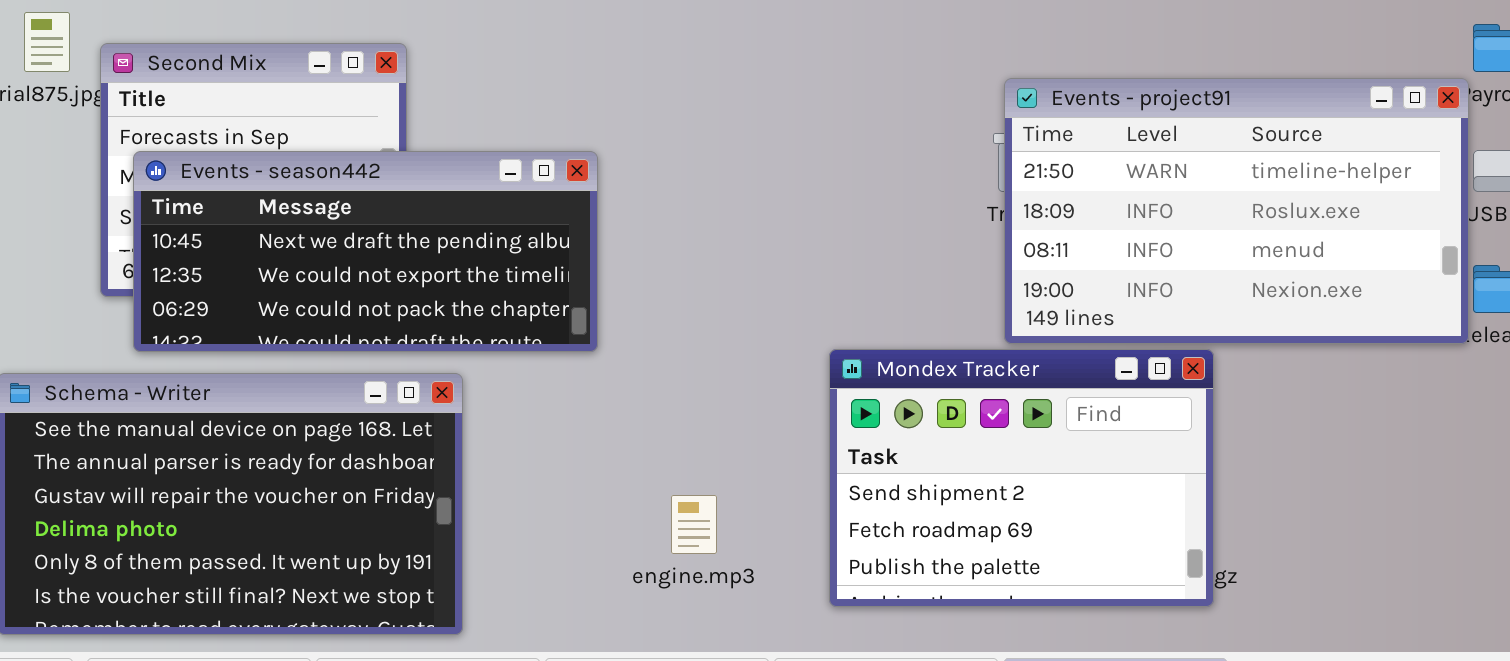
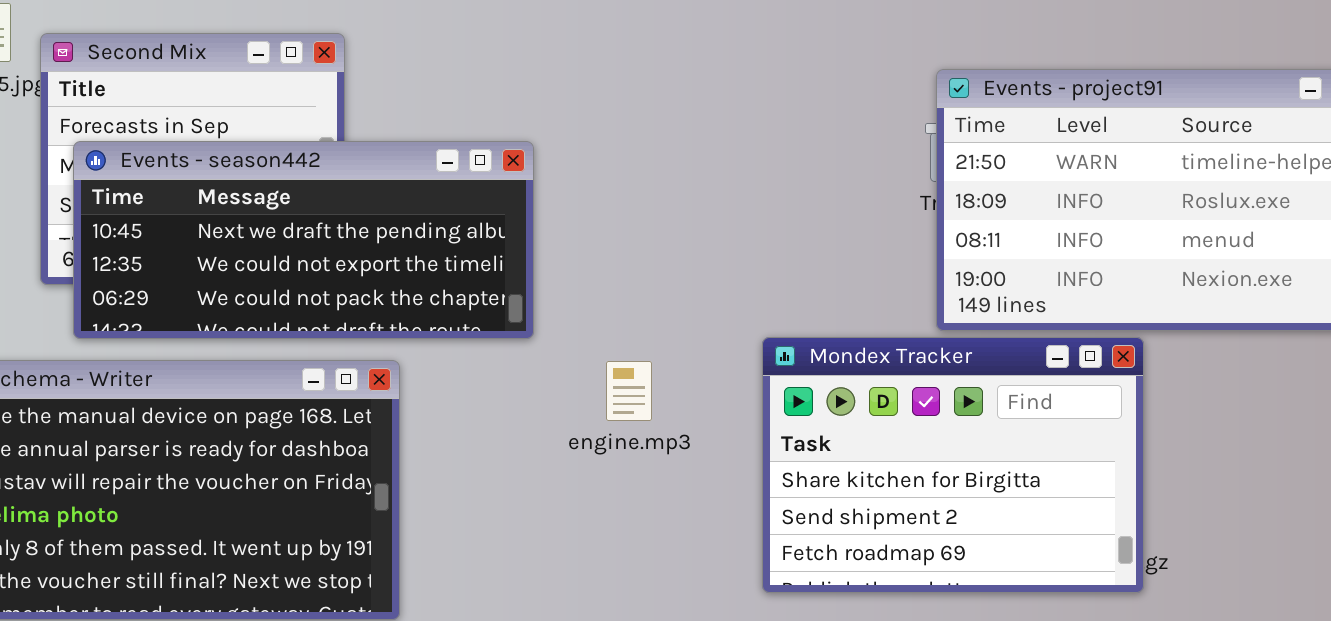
Mondex Tracker: [829,349,1214,607] -> [762,337,1144,593], scrolled up 1 row
engine.mp3: [671,495,717,554] -> [606,361,652,421], moved

